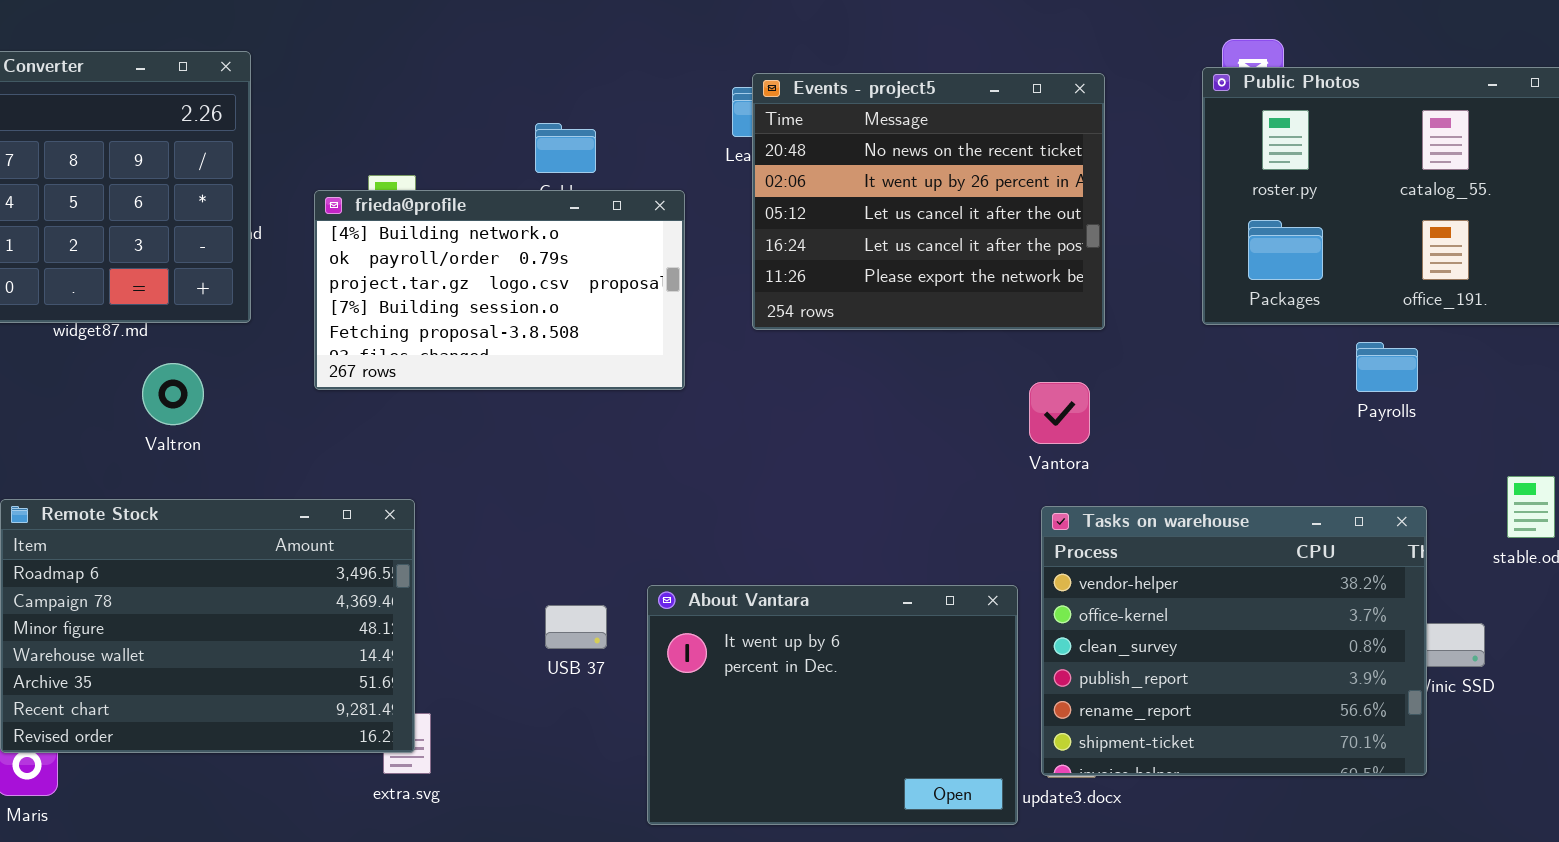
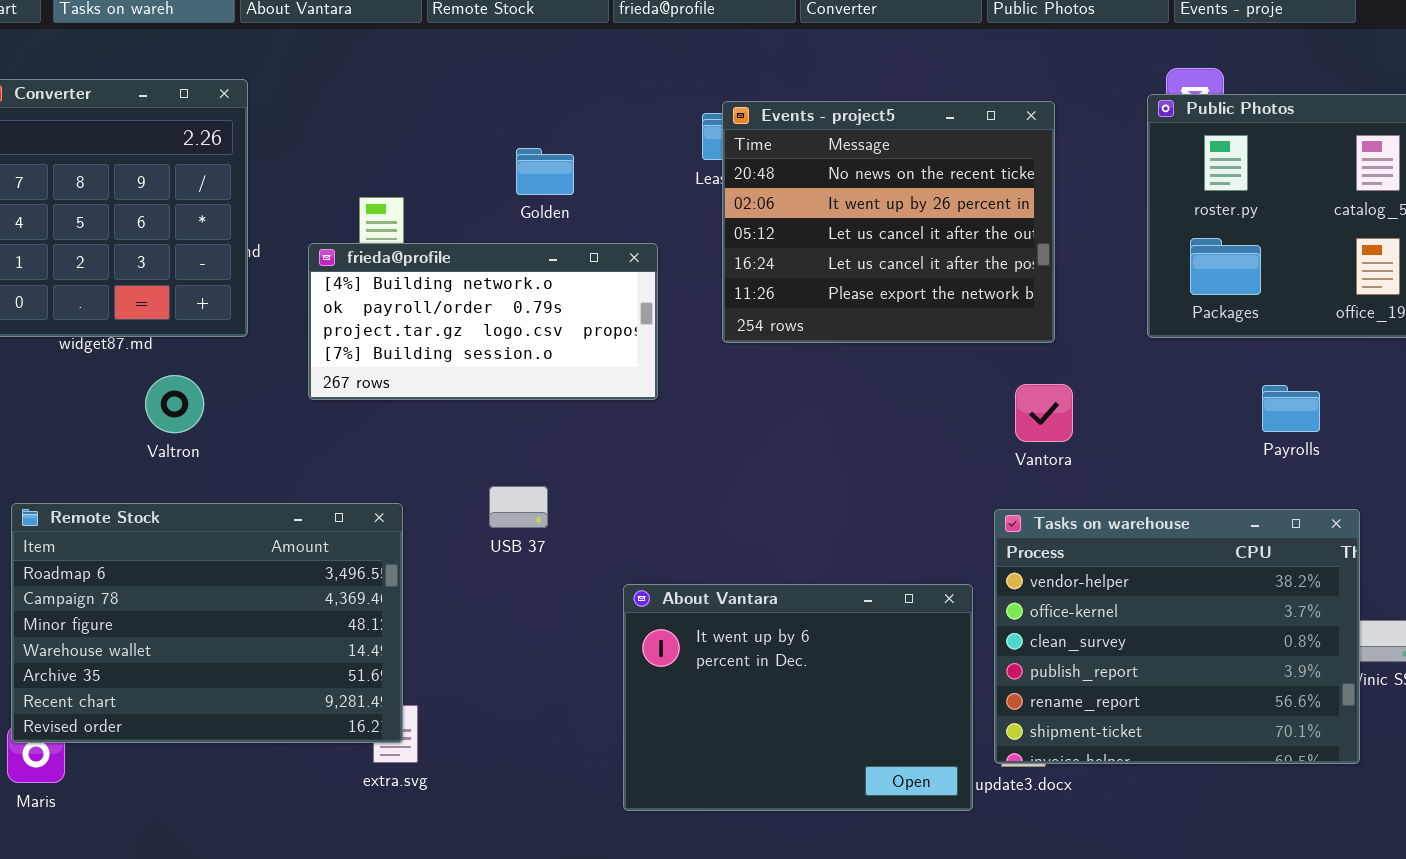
frieda@profile: [314,190,685,390] -> [308,243,658,400], resized
Payrolls: [1356,342,1418,392] -> [1262,385,1320,432], moved
Vantora: [1029,382,1090,444] -> [1015,384,1073,442], moved
USB 37: [545,605,607,649] -> [489,486,548,528], moved

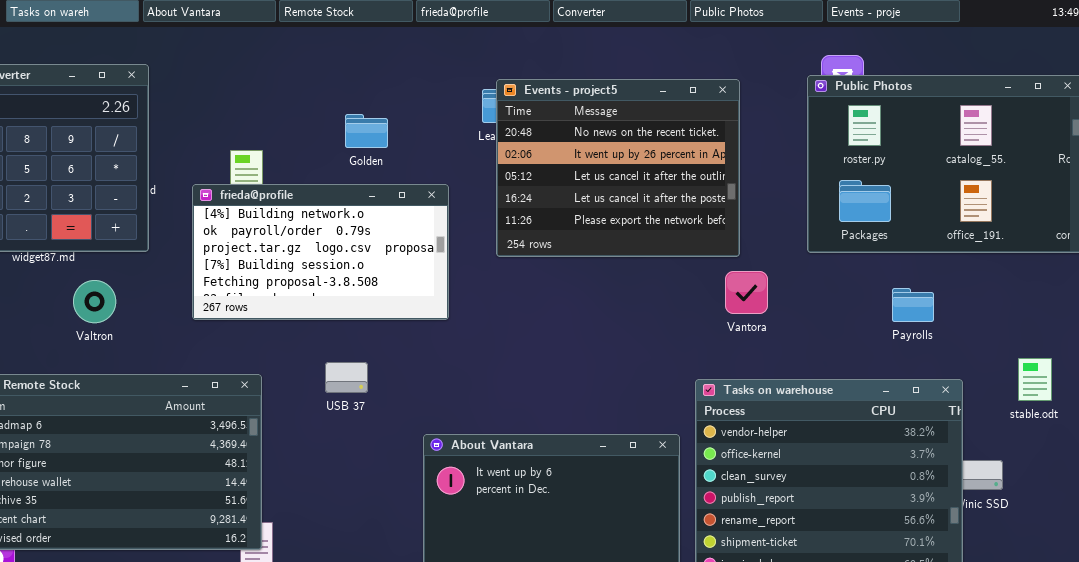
frieda@profile: [308,243,658,400] -> [192,184,449,320], resized
Vantora: [1015,384,1073,442] -> [725,271,768,314], moved

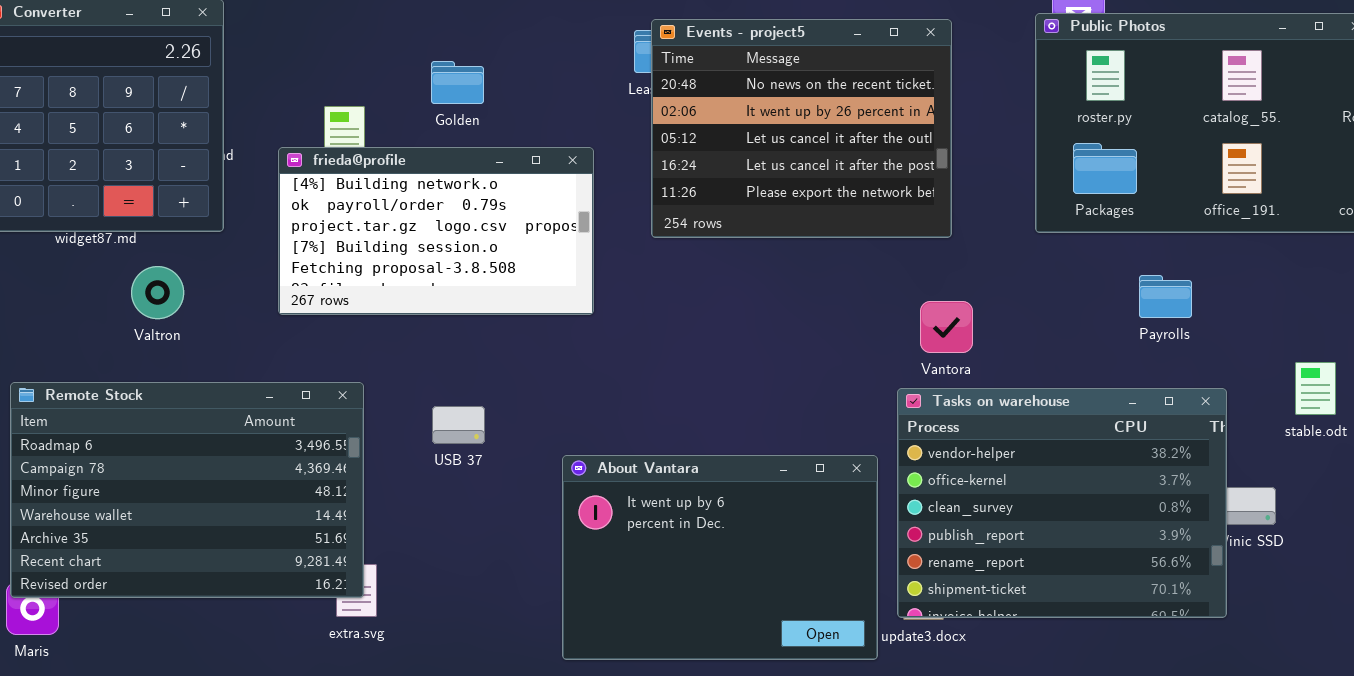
Golden: [345,114,388,148] -> [431,61,484,104], moved
Vantora: [725,271,768,314] -> [920,301,973,353], moved
USB 37: [325,362,368,393] -> [432,406,485,444], moved

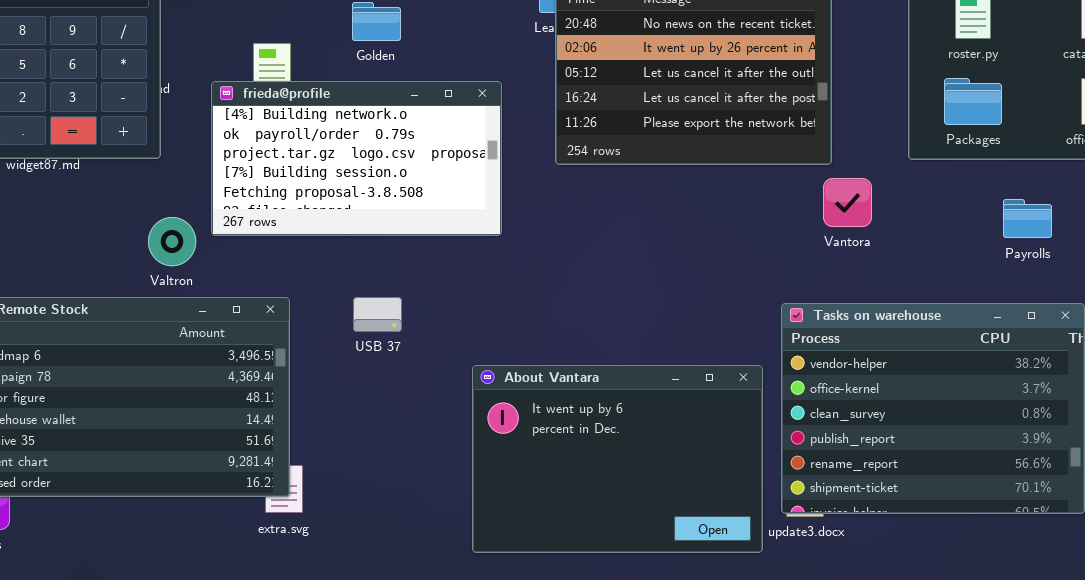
Valtron: [131,266,184,319] -> [148,217,196,266], moved
Vantora: [920,301,973,353] -> [823,178,872,227], moved
USB 37: [432,406,485,444] -> [353,297,402,332], moved

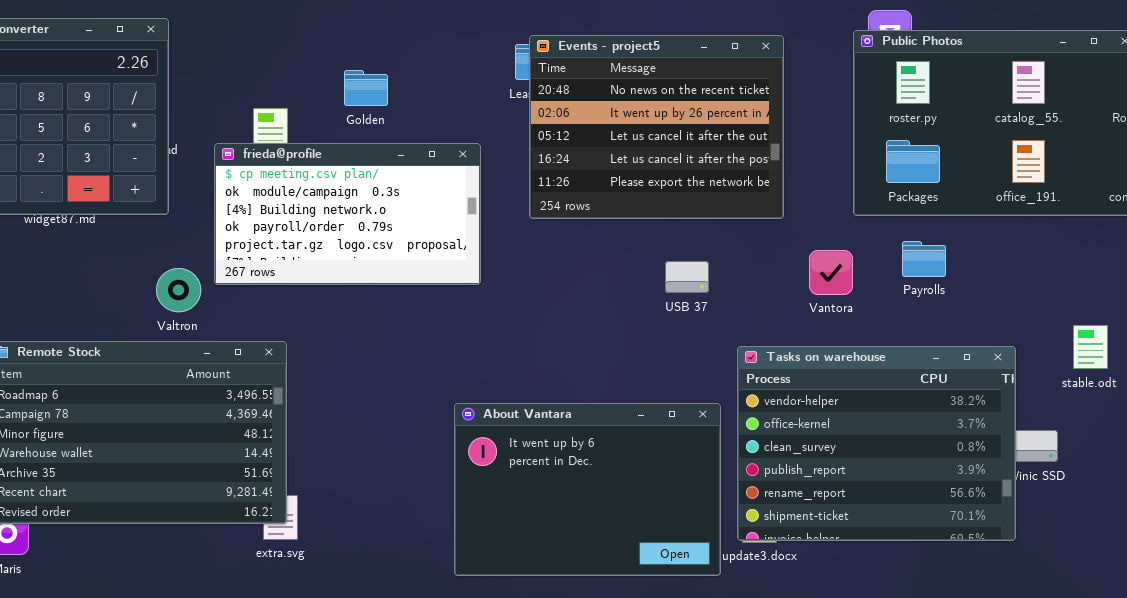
frieda@profile: [211,81,502,236] -> [214,143,481,285], scrolled up 2 rows
Vantora: [823,178,872,227] -> [809,250,853,295], moved
Payrolls: [1003,199,1052,238] -> [902,241,946,277], moved
USB 37: [353,297,402,332] -> [665,261,709,293], moved

